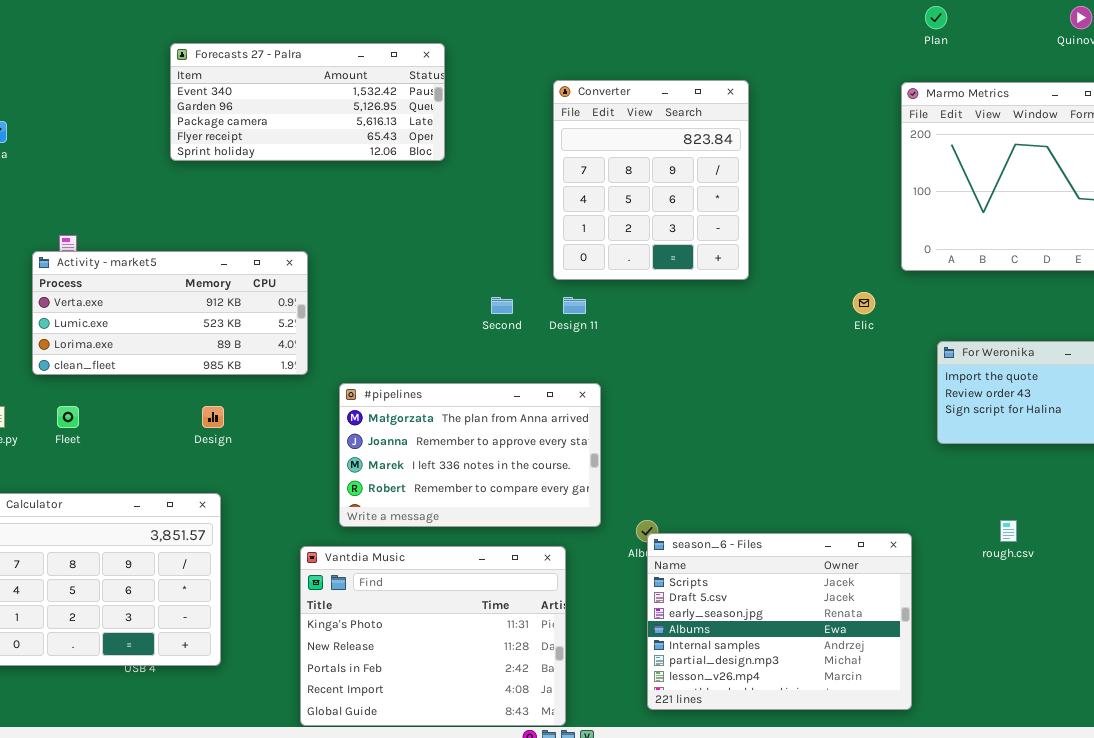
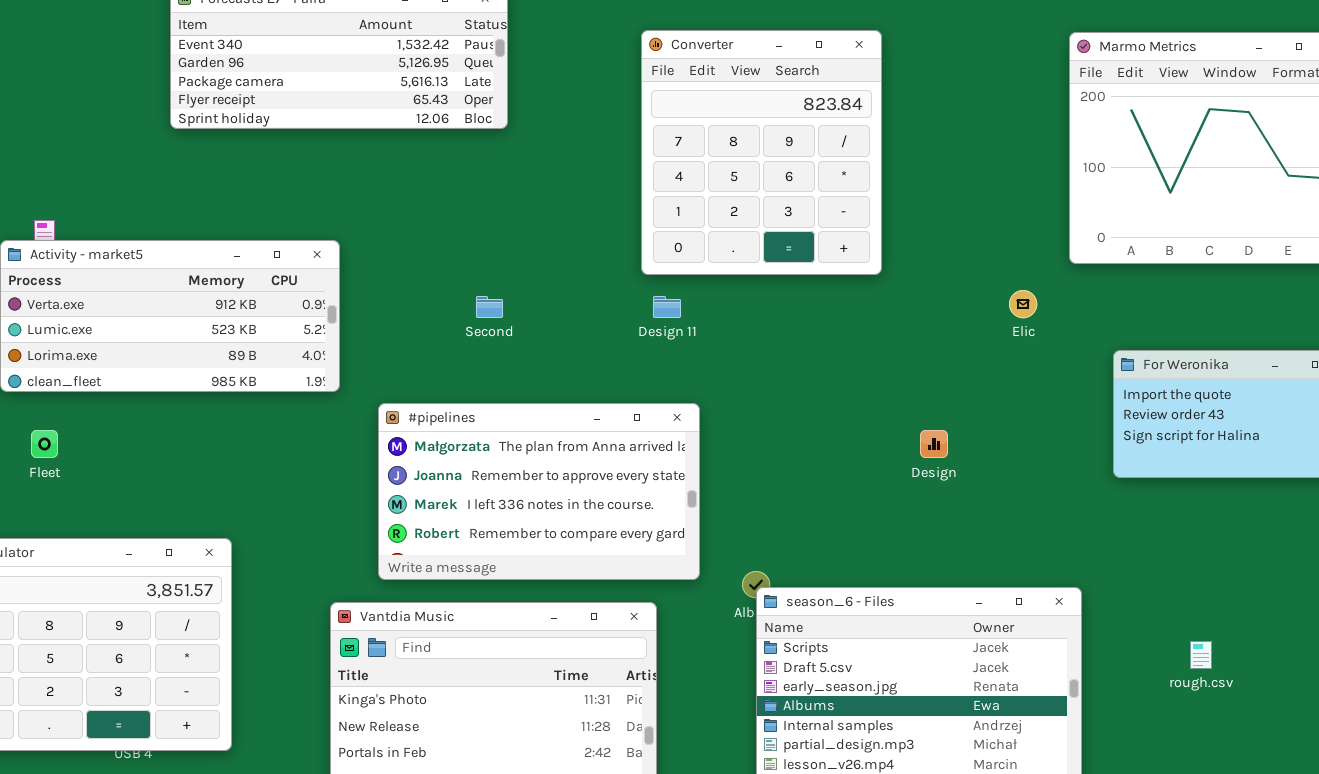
Second: [491,297,513,314] -> [476,296,503,318], moved
Design: [202,406,224,428] -> [920,430,948,458], moved
rough.csv: [1000,520,1017,542] -> [1190,641,1212,669], moved

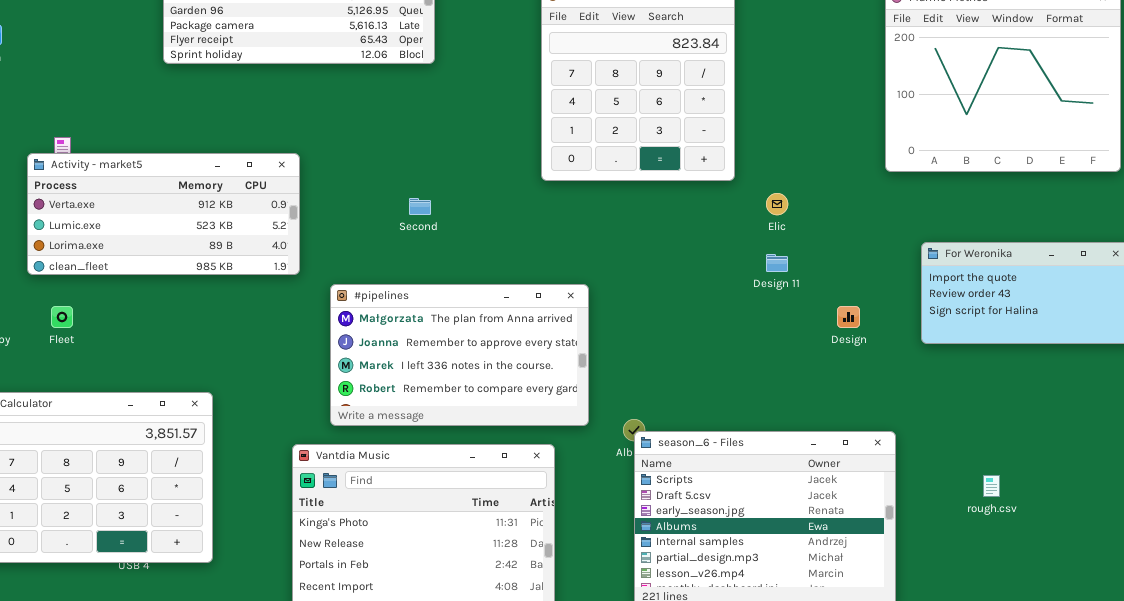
Elic: [1009,290,1037,318] -> [766,193,788,215], moved
Design 11: [653,296,681,318] -> [766,254,788,272], moved
Design: [920,430,948,458] -> [837,306,860,328], moved

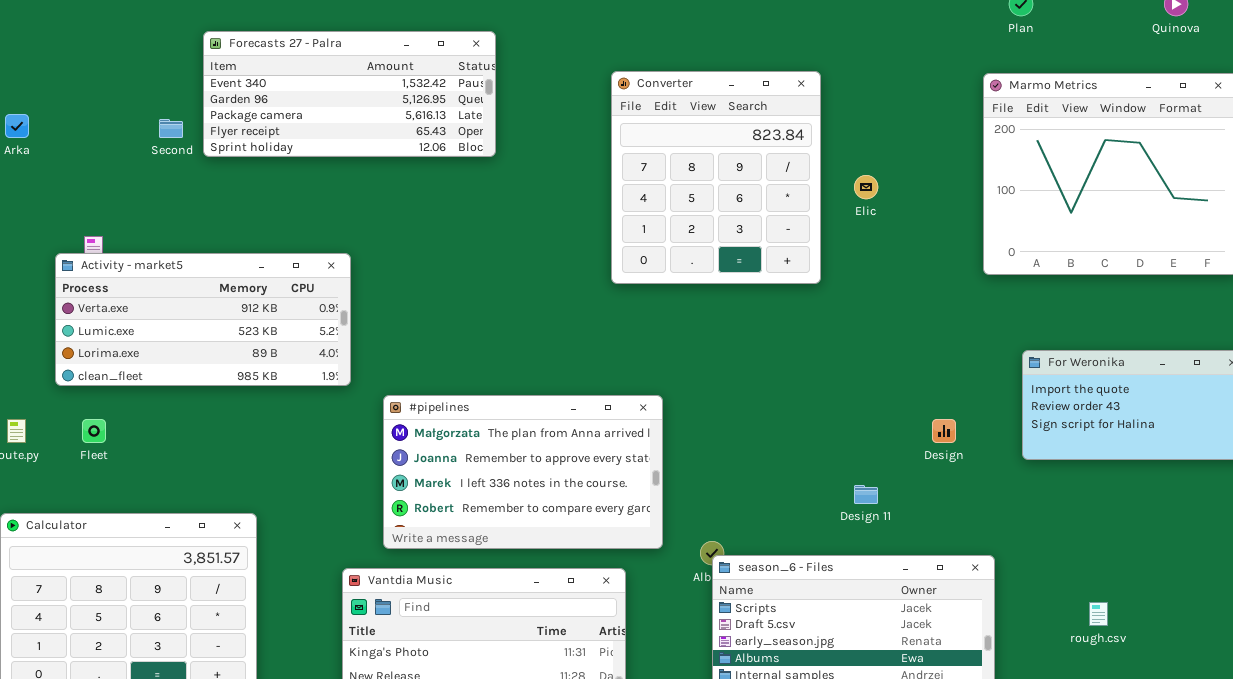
Elic: [766,193,788,215] -> [854,175,878,199], moved
Second: [409,198,431,215] -> [159,119,183,138], moved
Design 11: [766,254,788,272] -> [854,485,878,504], moved

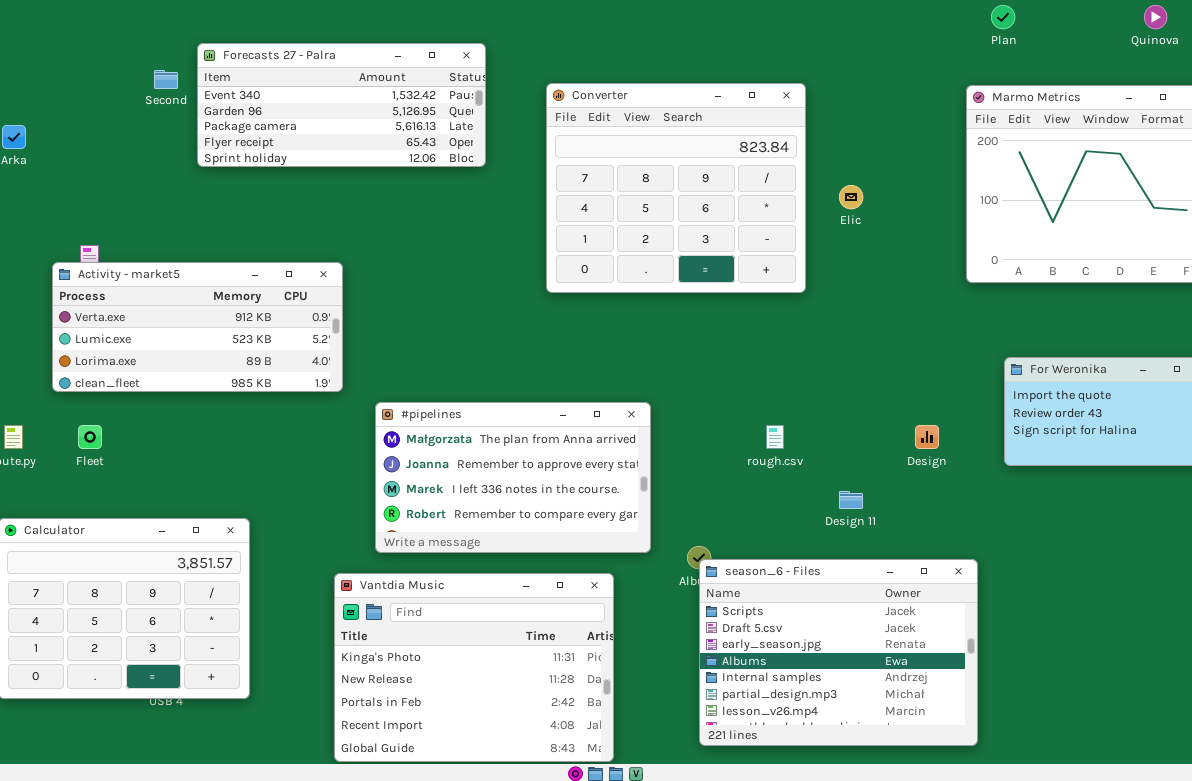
Converter: [611,71,821,284] -> [546,83,806,293], resized
Second: [159,119,183,138] -> [154,70,178,89], moved
rough.csv: [1089,602,1108,626] -> [766,425,784,449], moved

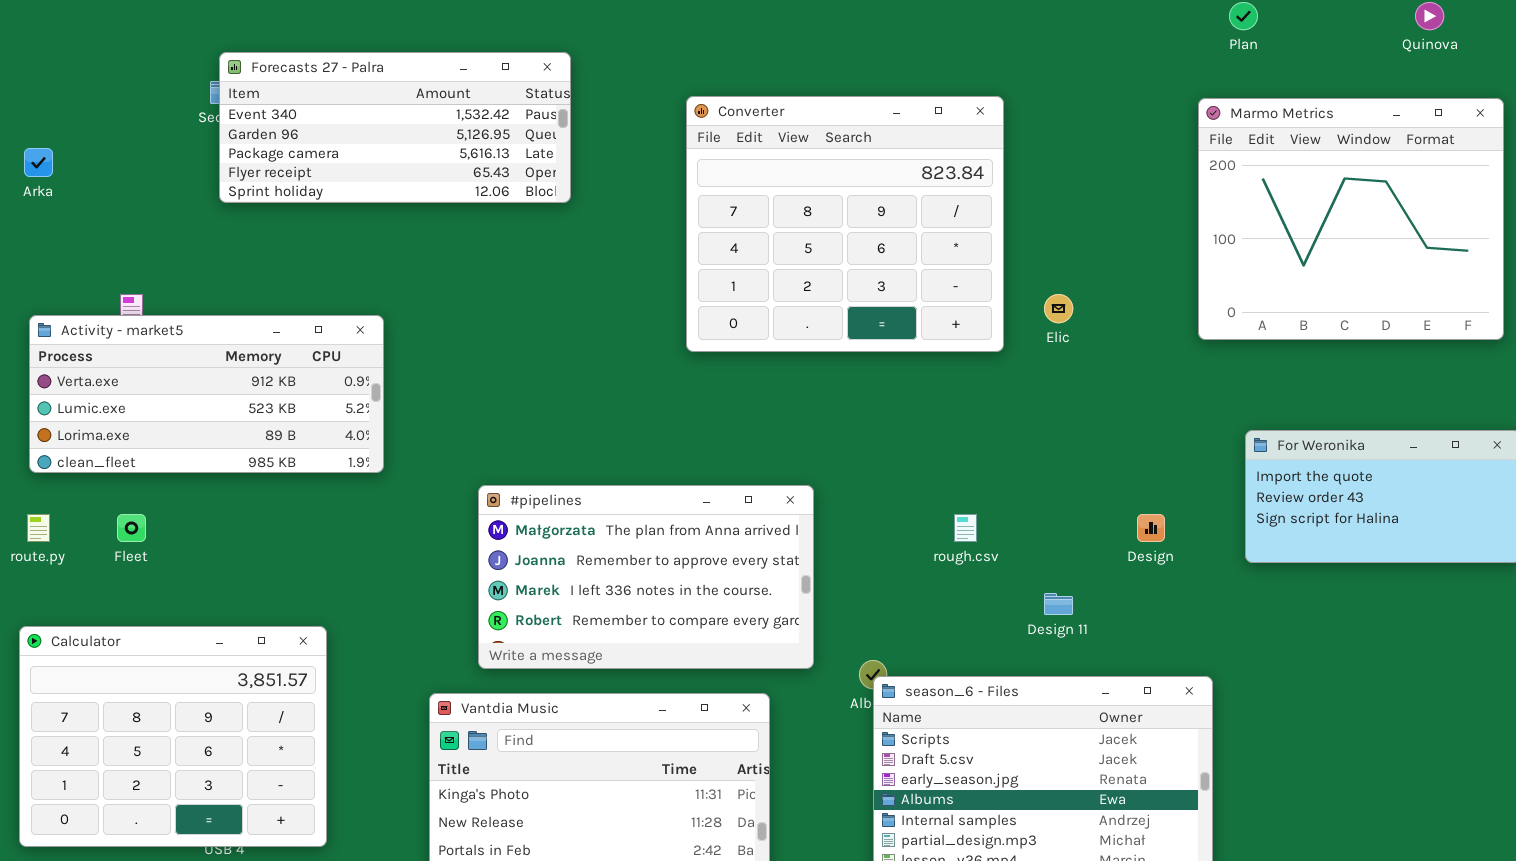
Forecasts 27 - Palra: [197,43,486,167] -> [219,52,571,203], moved
Elic: [839,185,863,209] -> [1044,294,1073,323], moved
Activity - market5: [52,262,343,392] -> [29,315,384,473], moved

